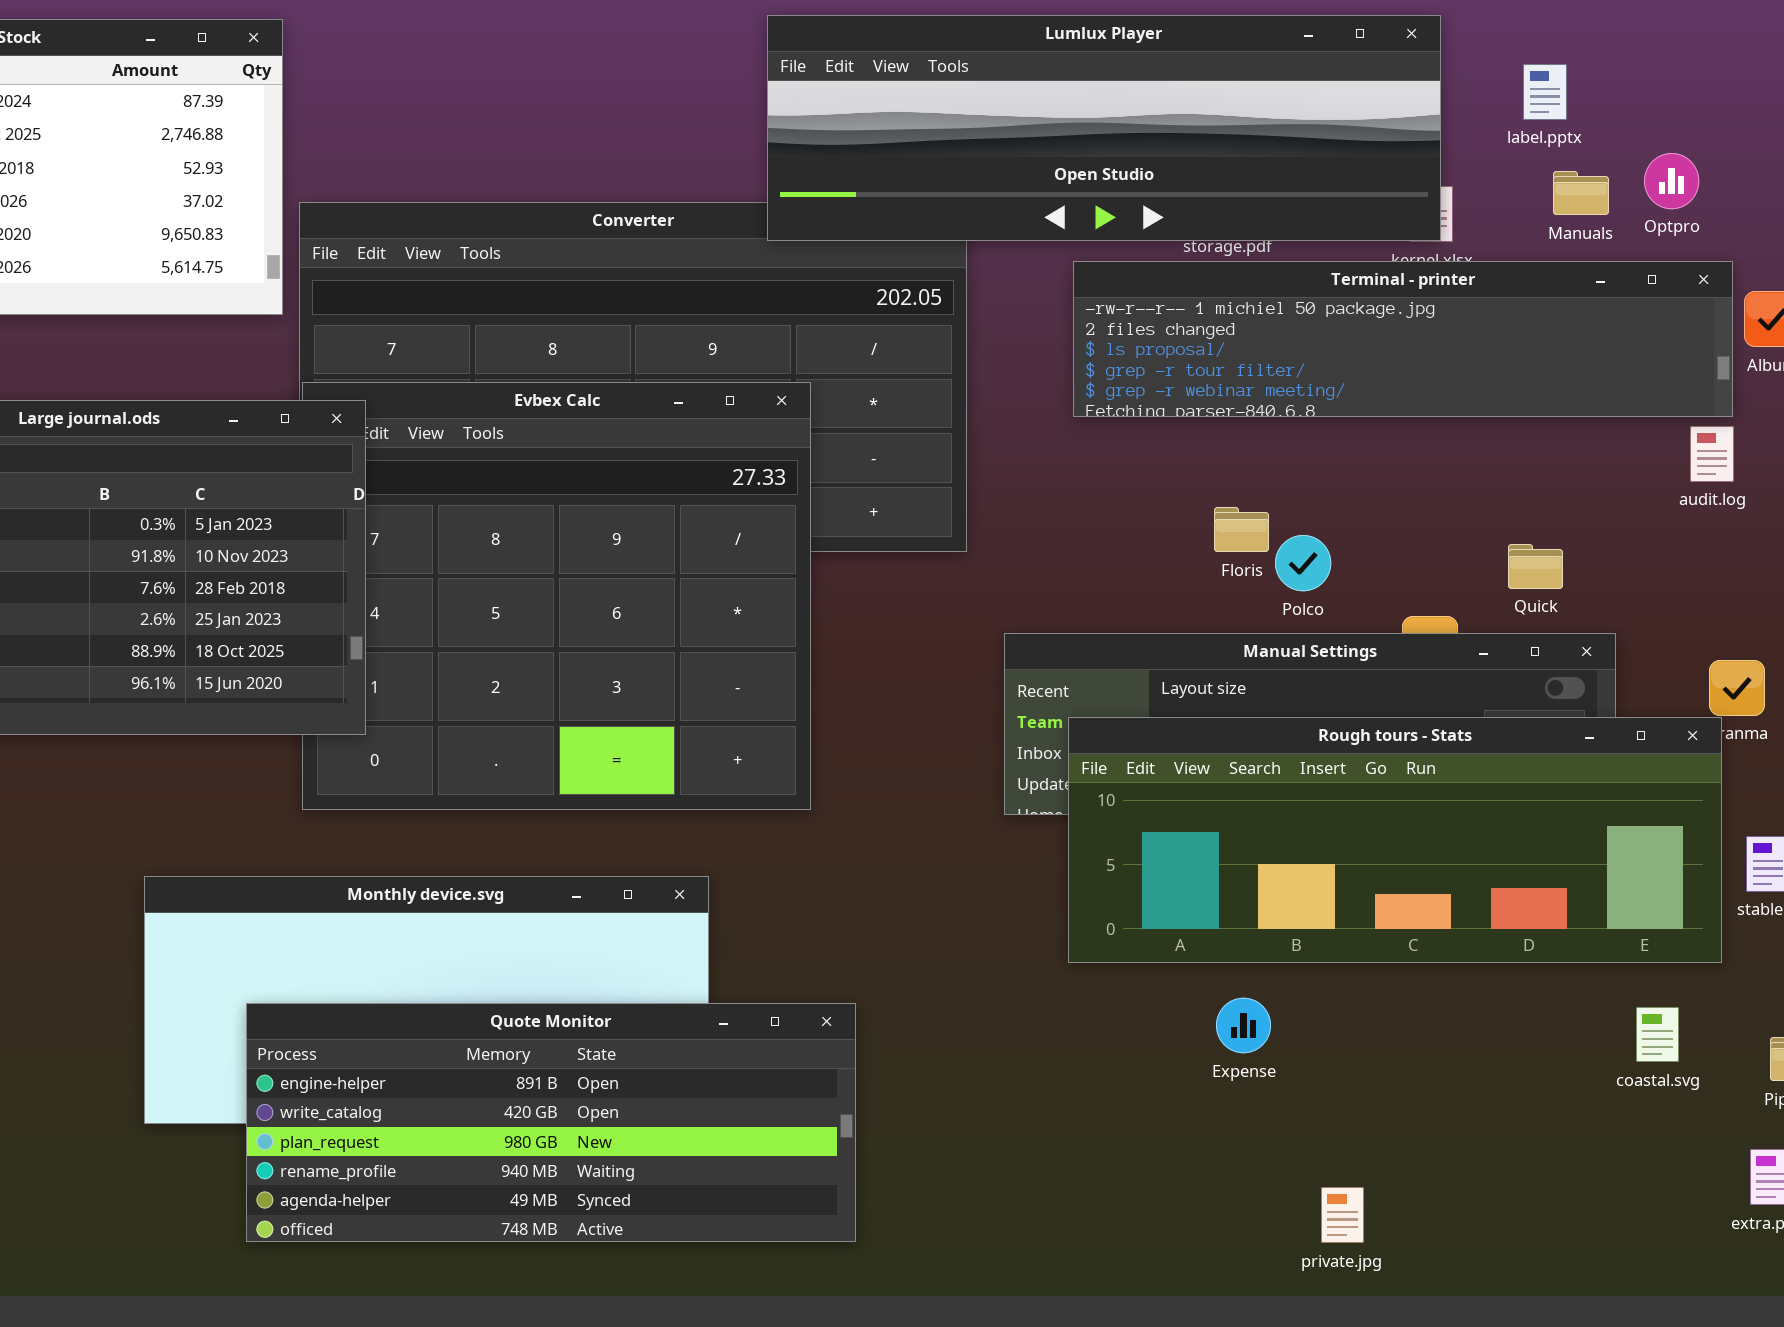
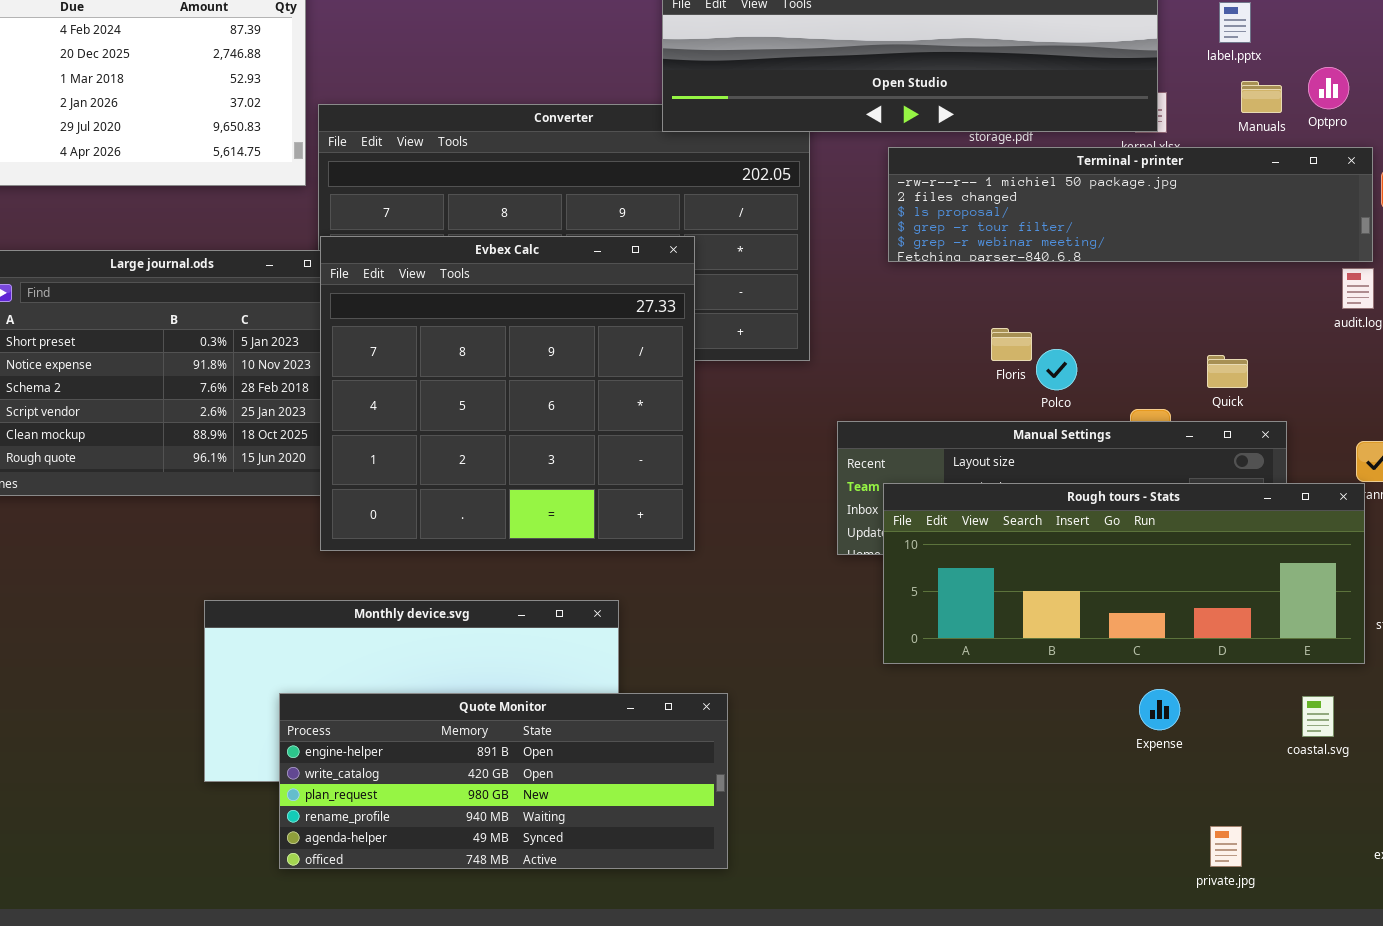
Evbex Calc: [302,382,811,810] -> [320,236,695,551], raised
Expense: [1216,998,1271,1053] -> [1139,689,1180,730], moved
private.jpg: [1321,1187,1364,1243] -> [1210,826,1242,867], moved

